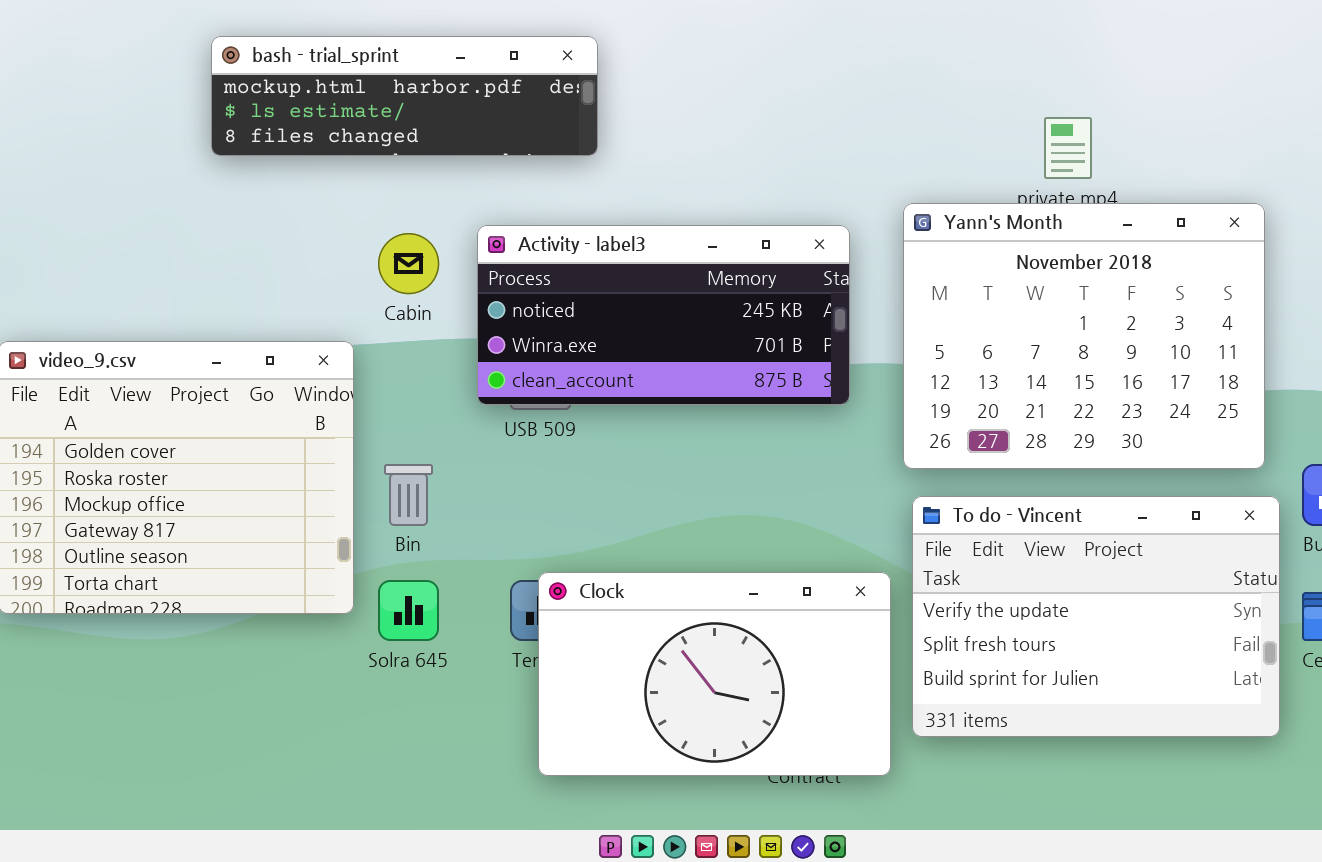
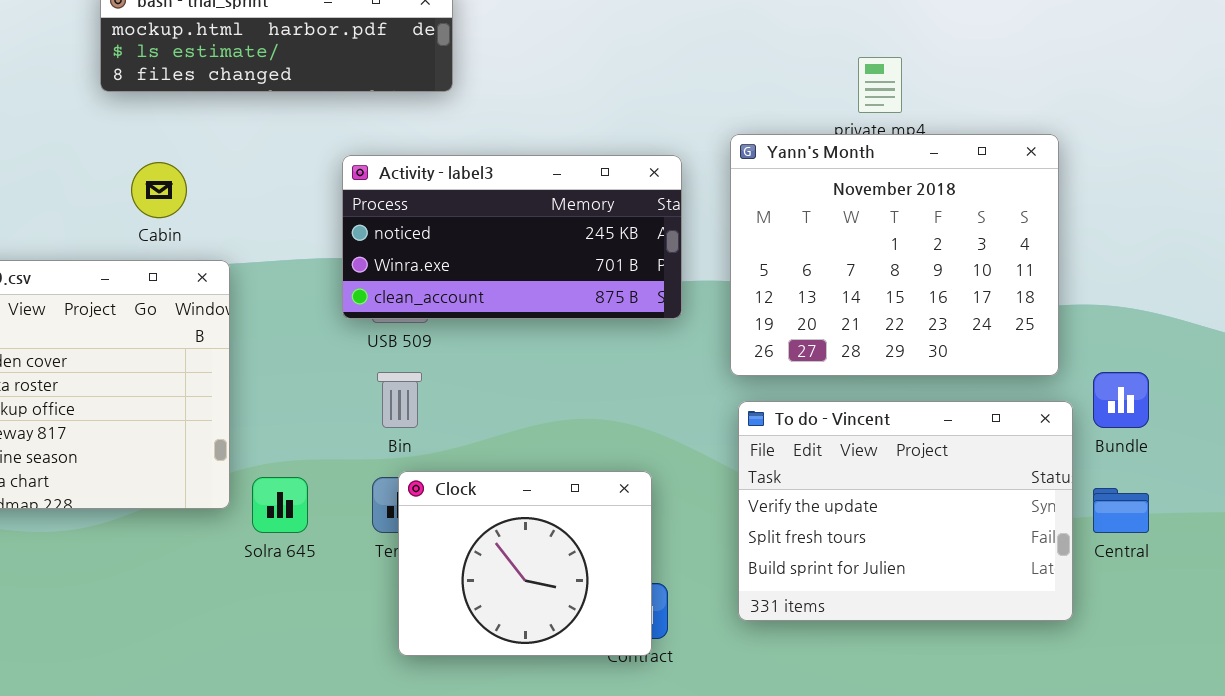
Cabin: [378,233,439,294] -> [131,162,187,218], moved
Bin: [384,464,433,526] -> [377,372,422,428], moved
Clock: [538,572,891,776] -> [398,471,652,656], resized

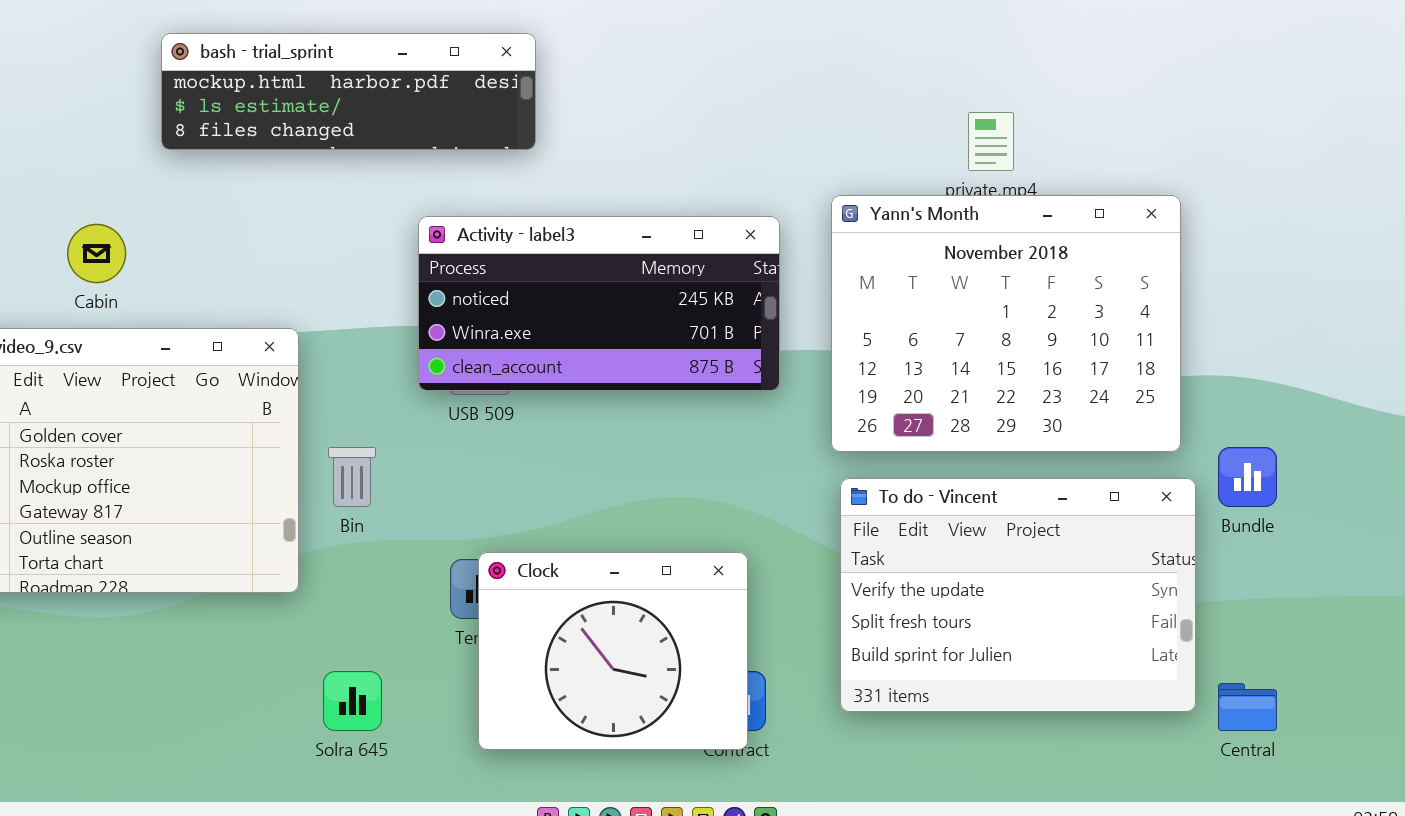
Cabin: [131,162,187,218] -> [67,224,126,283], moved
Bin: [377,372,422,428] -> [328,447,376,507], moved
Solra 645: [252,477,308,533] -> [323,671,382,731], moved
Central: [1093,488,1149,533] -> [1218,683,1277,731], moved

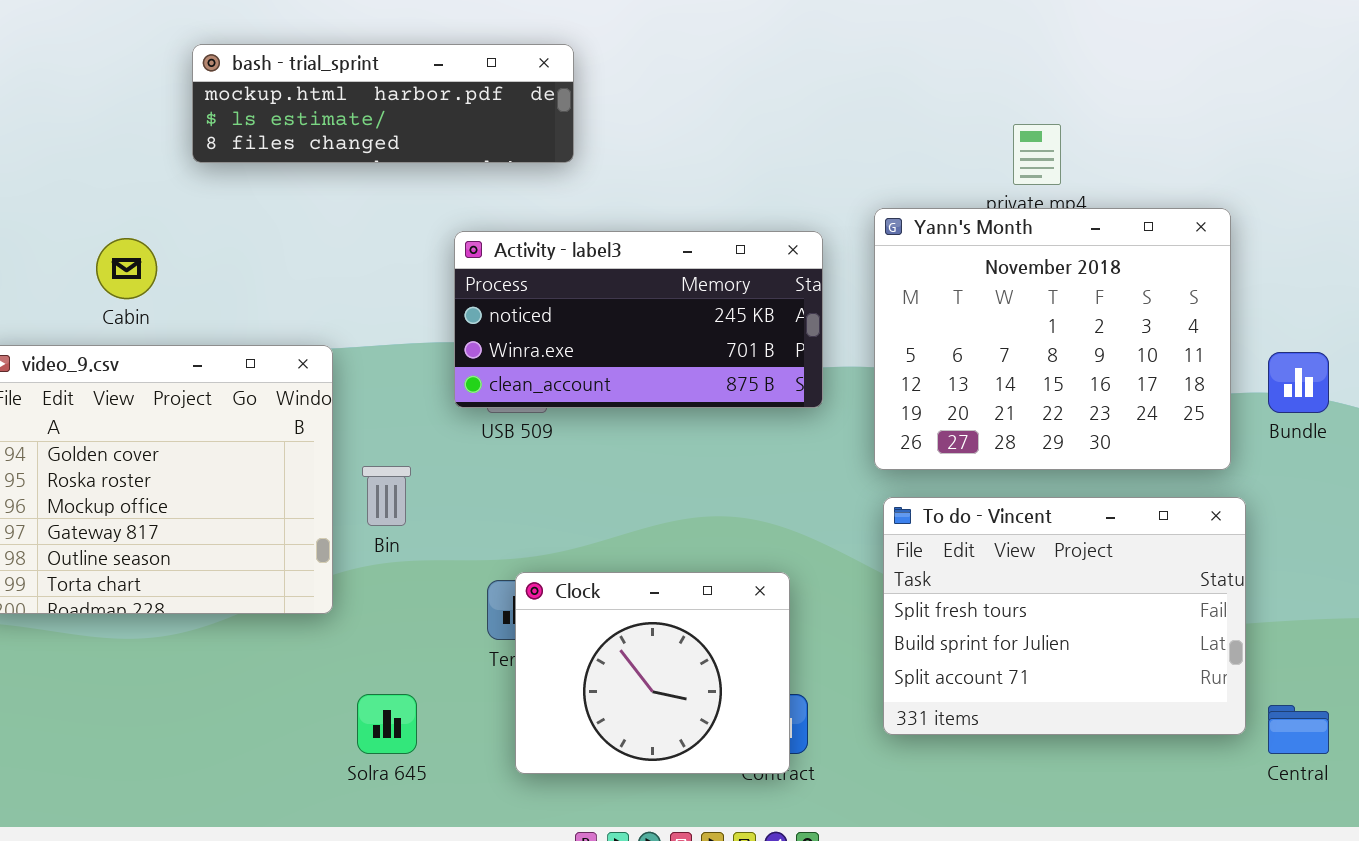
Bundle: [1218,447,1277,507] -> [1268,352,1329,413], moved
To do - Vincent: [840,478,1196,712] -> [883,497,1246,735], scrolled down 1 row

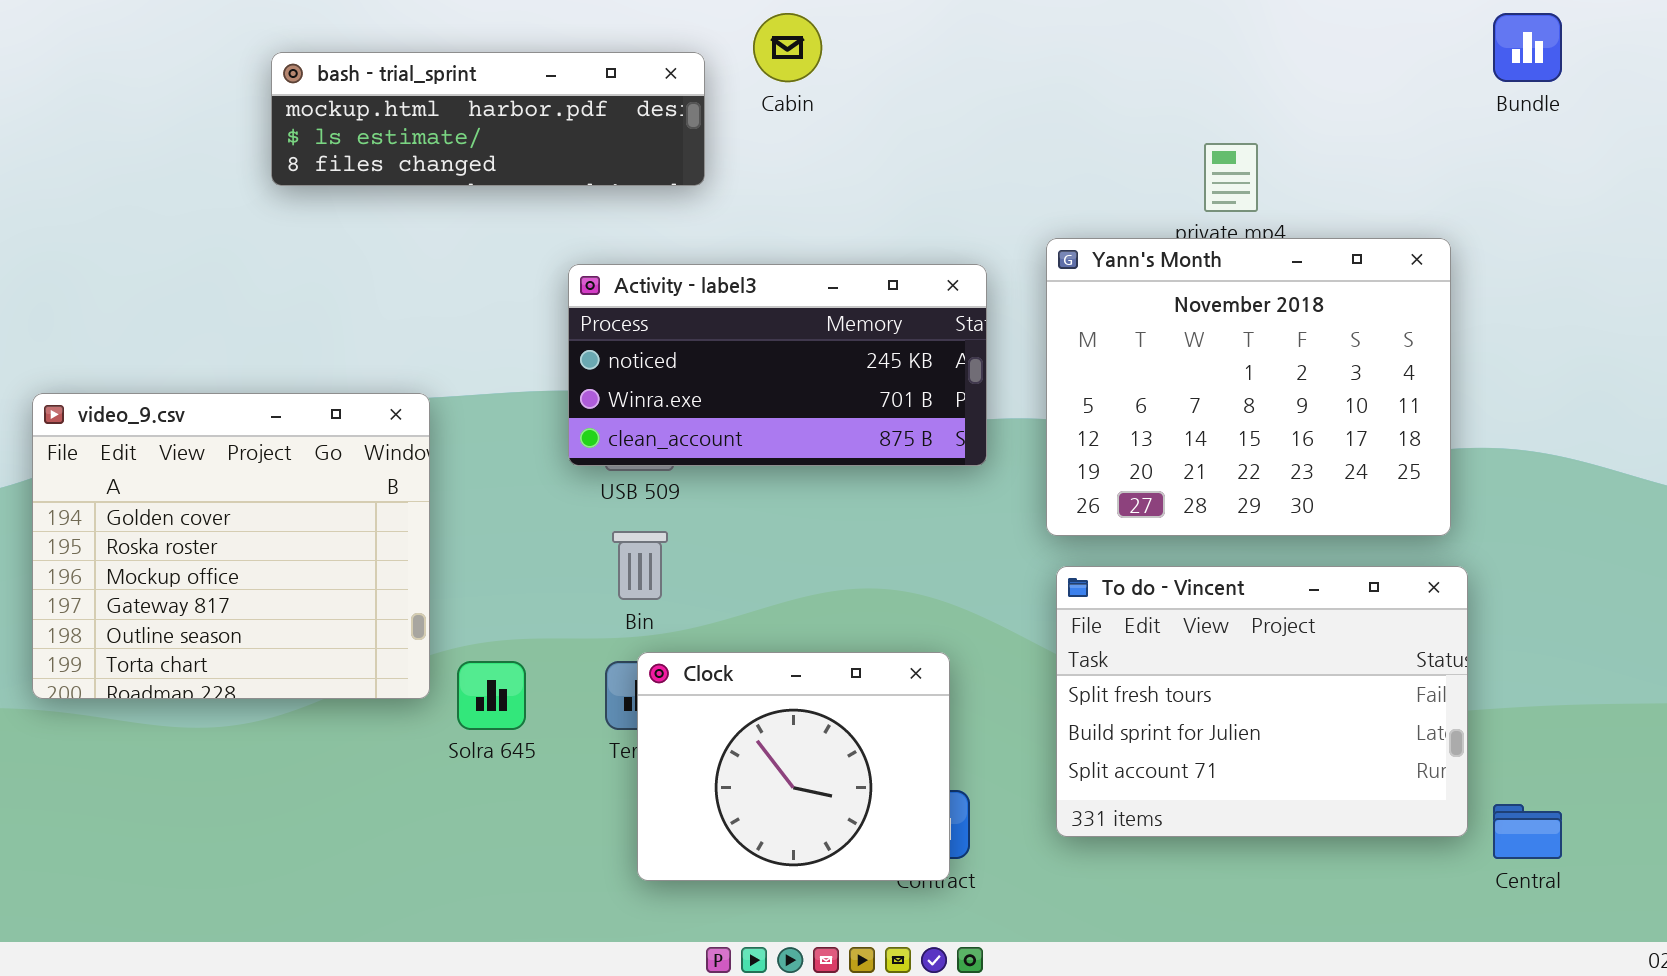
Cabin: [96,238,157,299] -> [753,13,822,82], moved
Bundle: [1268,352,1329,413] -> [1493,13,1562,82], moved
Bin: [362,466,411,526] -> [612,531,668,600], moved
Solra 645: [357,694,417,754] -> [457,661,526,730], moved

